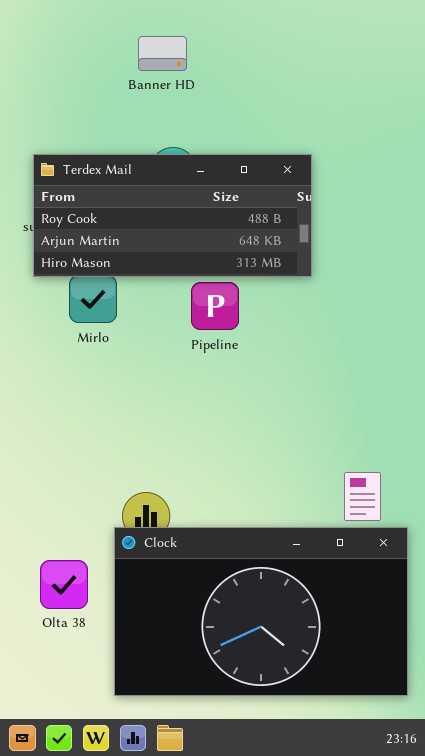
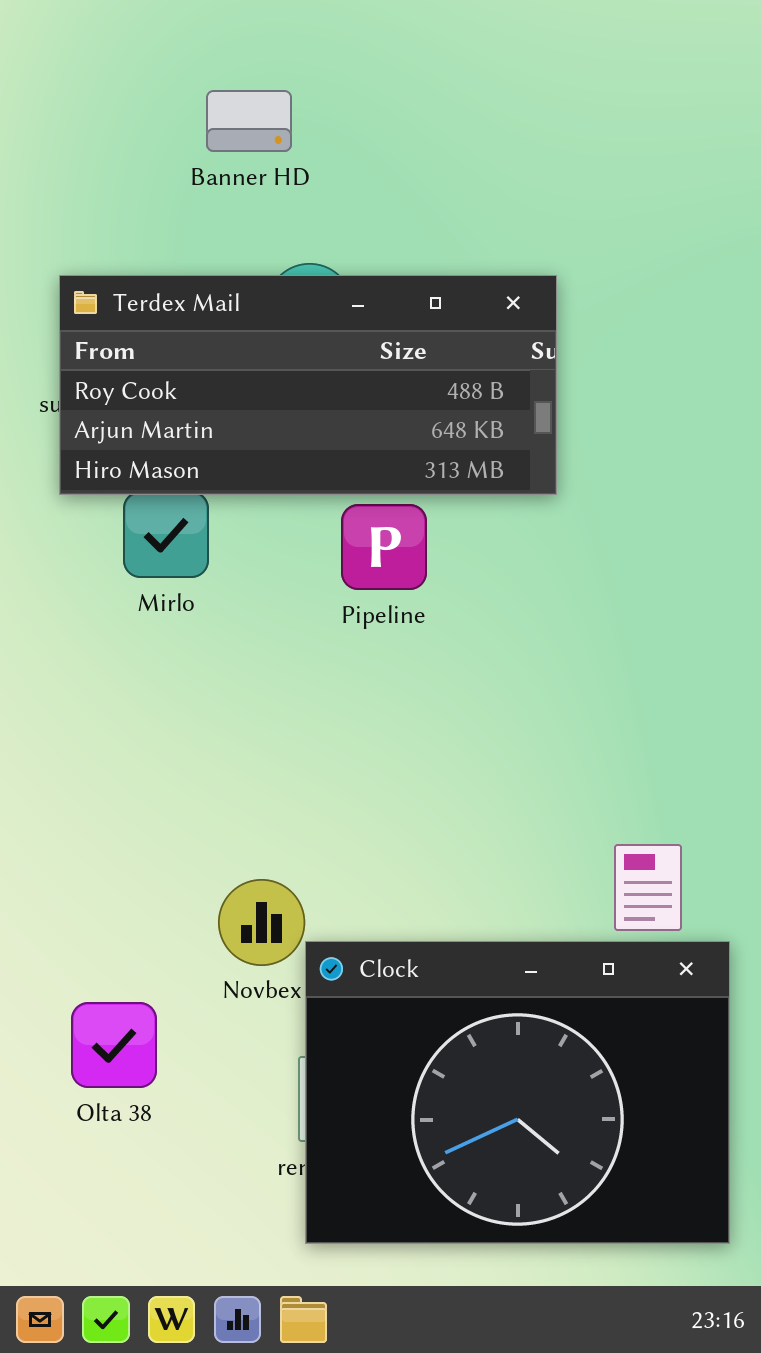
Banner HD: [138,36,187,71] -> [206,90,292,152], moved
Clock: [114,527,408,696] -> [305,941,730,1244], resized

